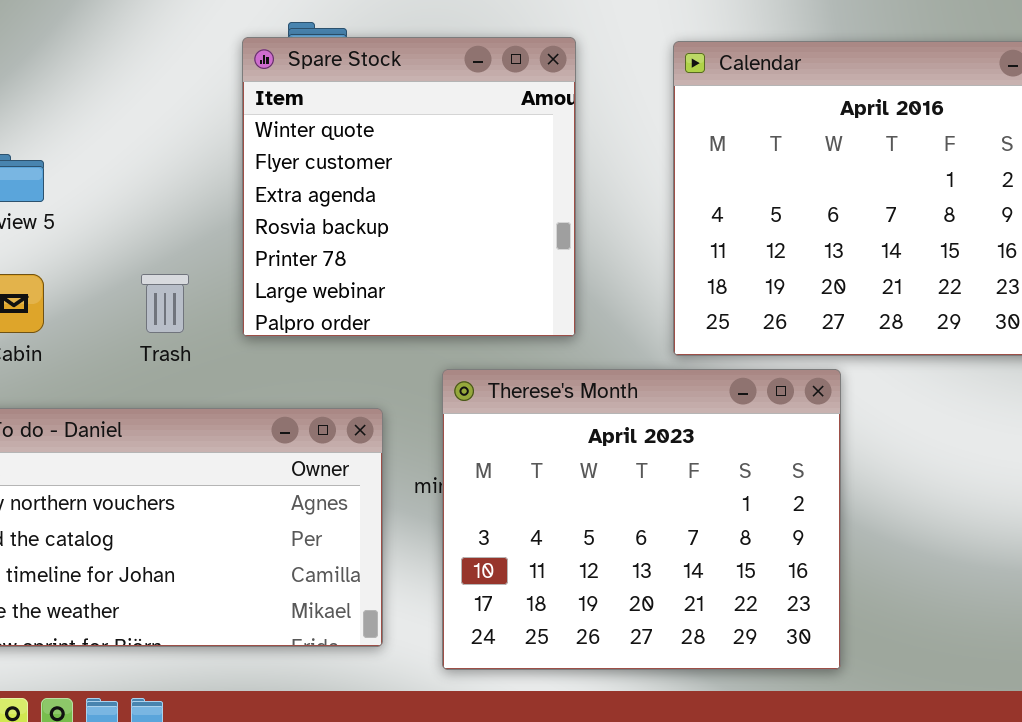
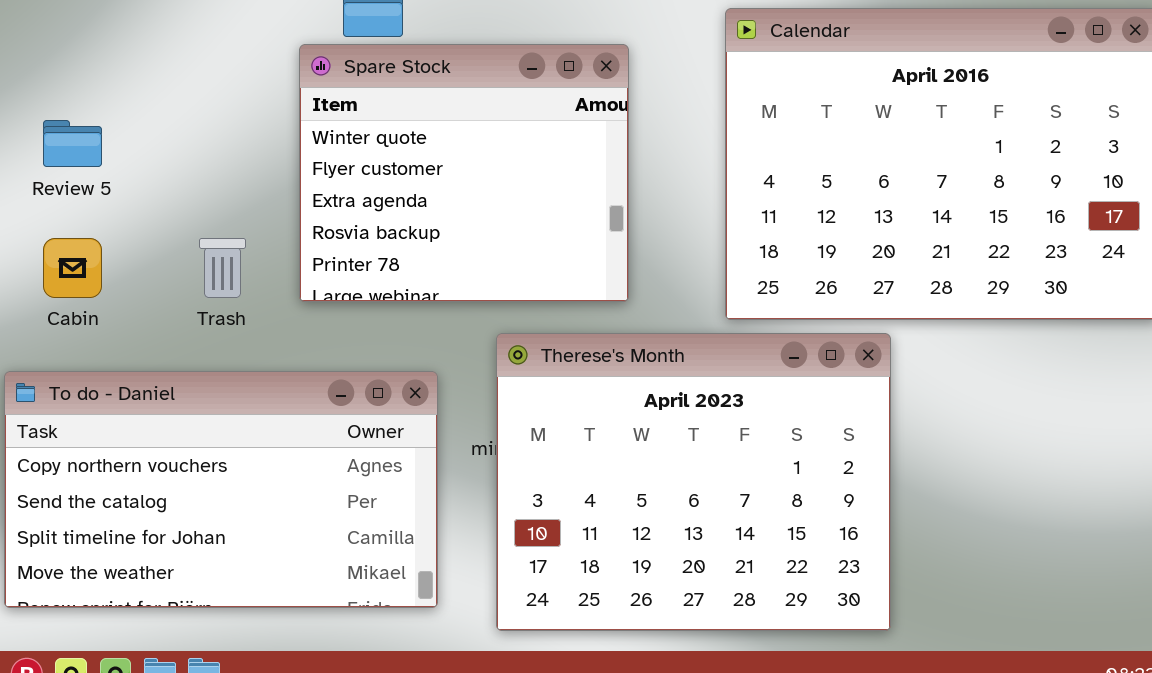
Spare Stock: [242,37,576,337] -> [299,44,629,302], resized

